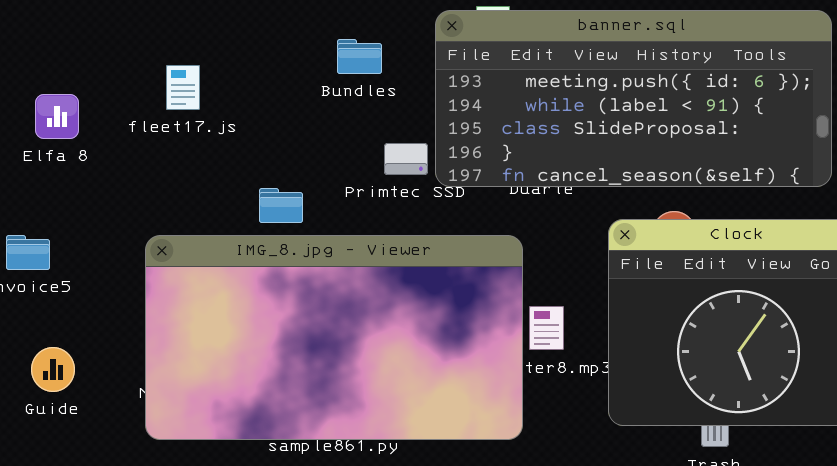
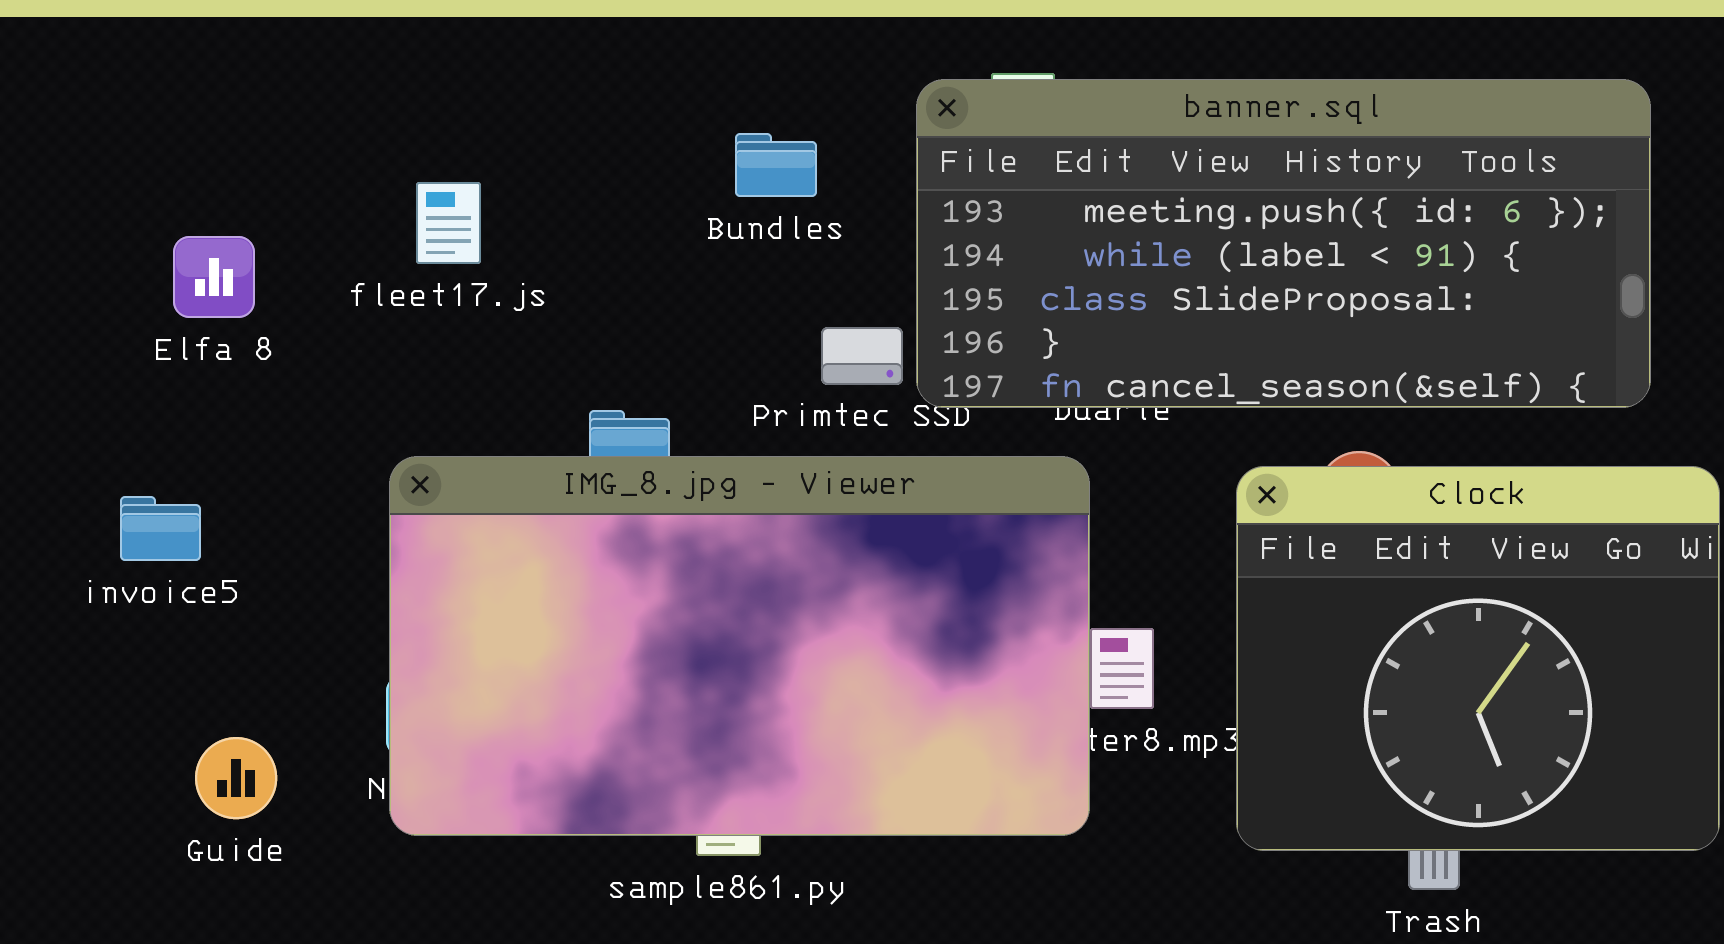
IMG_8.jpg - Viewer: [145,235,523,440] -> [389,456,1090,836], moved
Guide: [31,347,75,392] -> [195,737,277,819], moved

